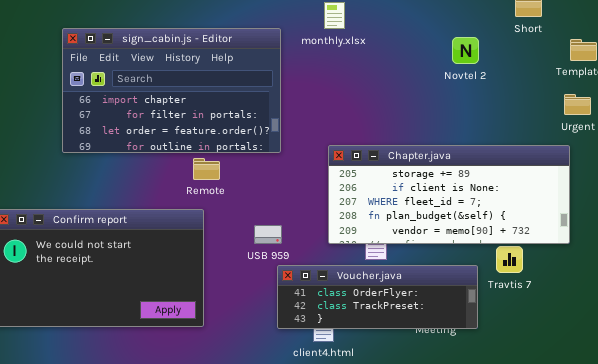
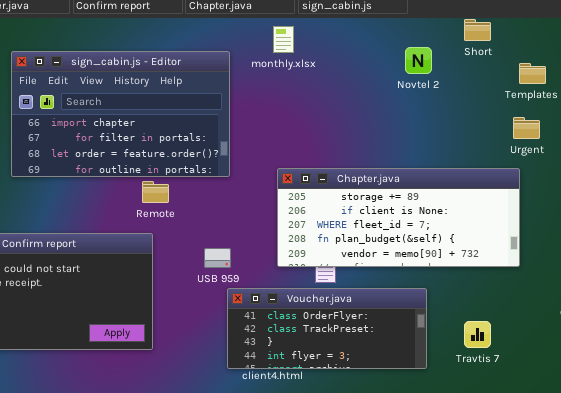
Novtel 2: [452,37,479,64] -> [405,47,432,74], moved
Travtis 7: [496,246,523,273] -> [464,321,491,348], moved
Voucher.java: [277,265,478,329] -> [227,288,427,369], resized

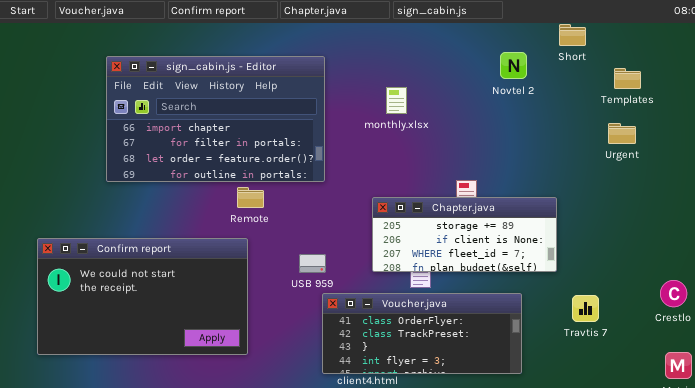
monthly.xlsx: [273,26,294,53] -> [386,87,407,114], moved
Chapter.java: [277,168,520,267] -> [372,197,557,272], resized
Travtis 7: [464,321,491,348] -> [572,295,599,322], moved

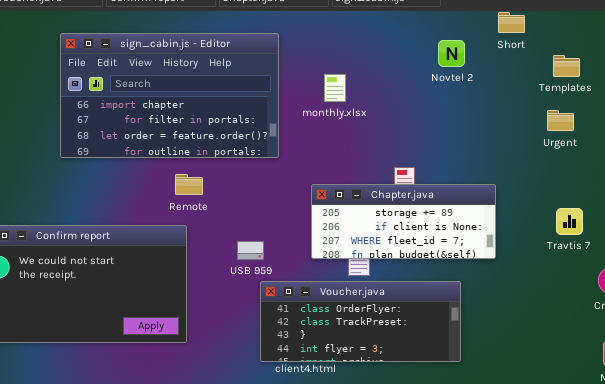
sign_cabin.js - Editor: [106,56,325,182] -> [60,33,279,158], moved
Travtis 7: [572,295,599,322] -> [556,208,583,235], moved

